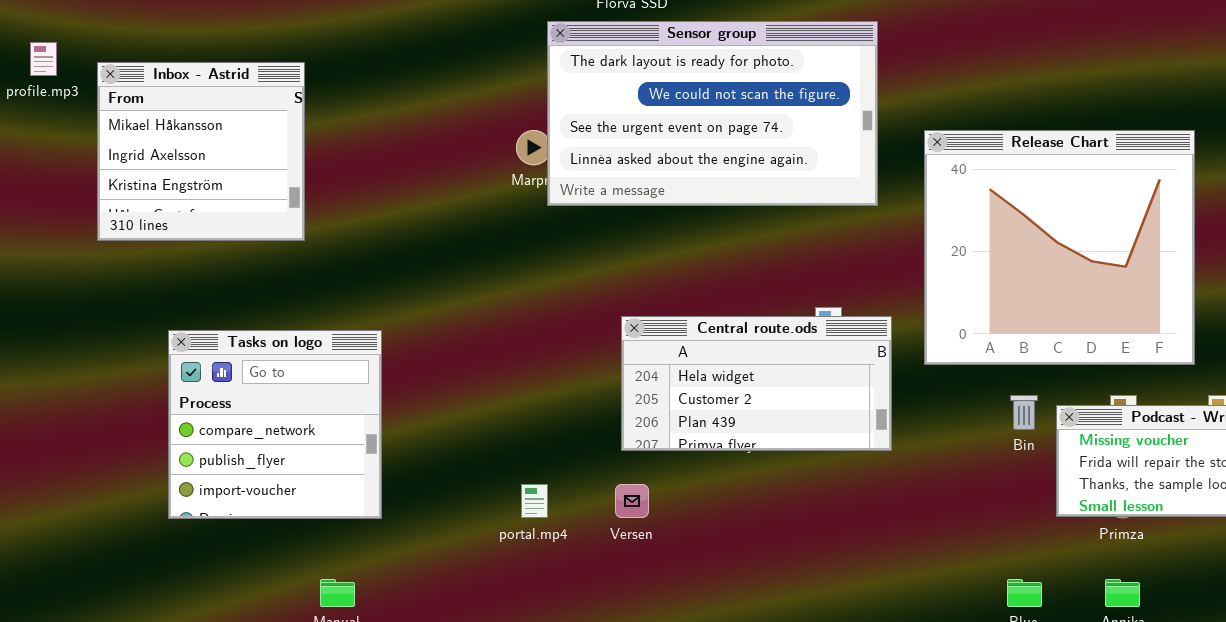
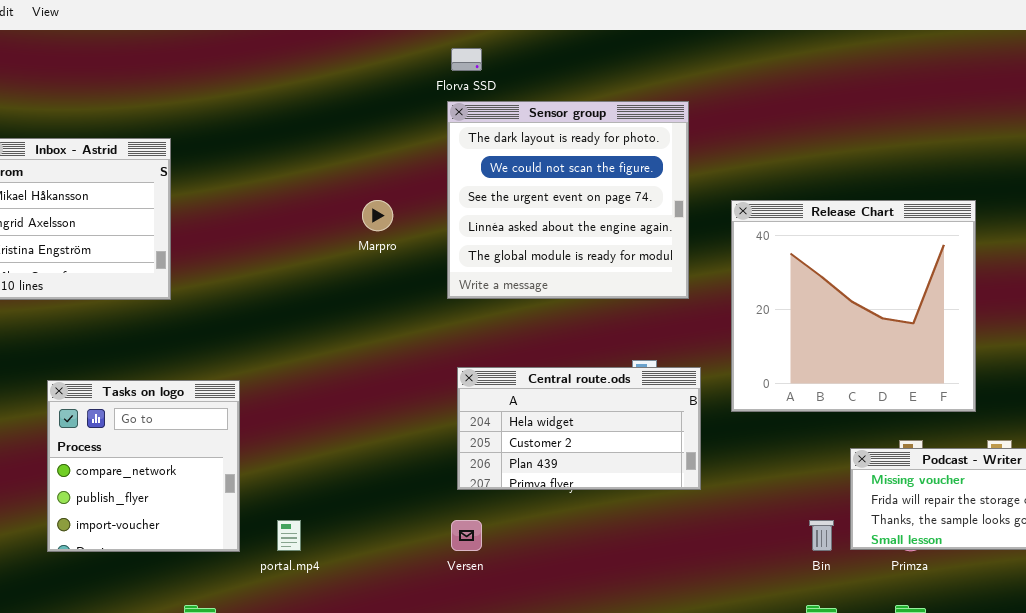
Sensor group: [547,21,878,206] -> [447,101,689,299], resized
Bin: [1010,395,1038,430] -> [809,520,834,551], moved
portal.mp4: [521,484,548,518] -> [277,520,301,551], moved

